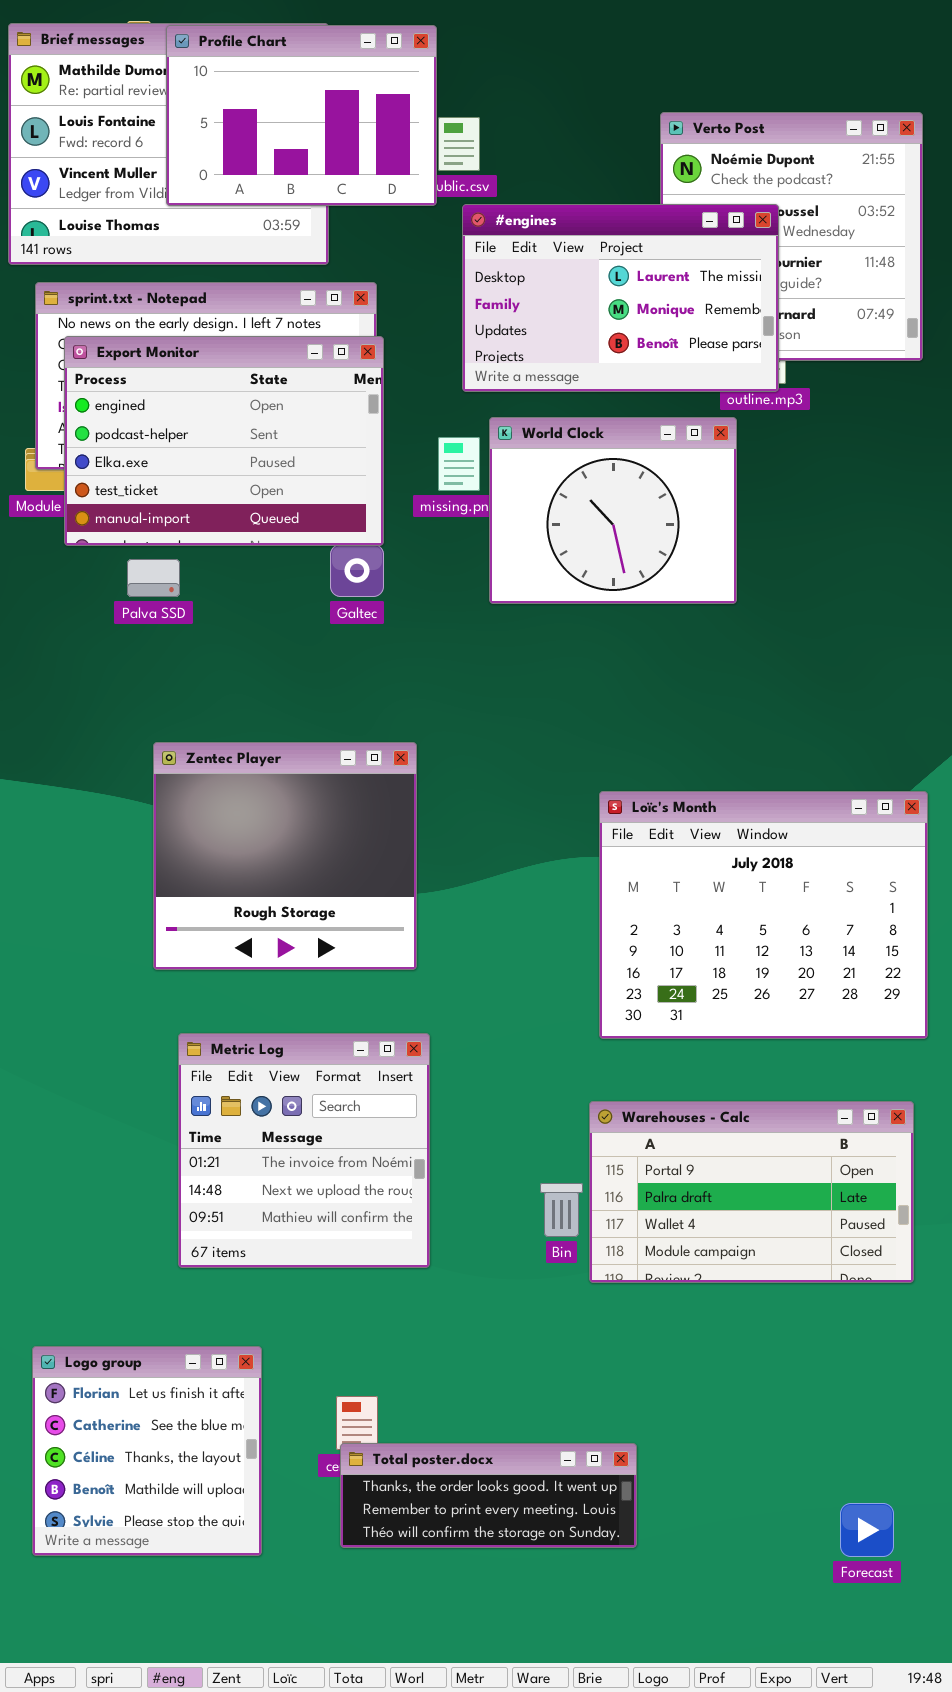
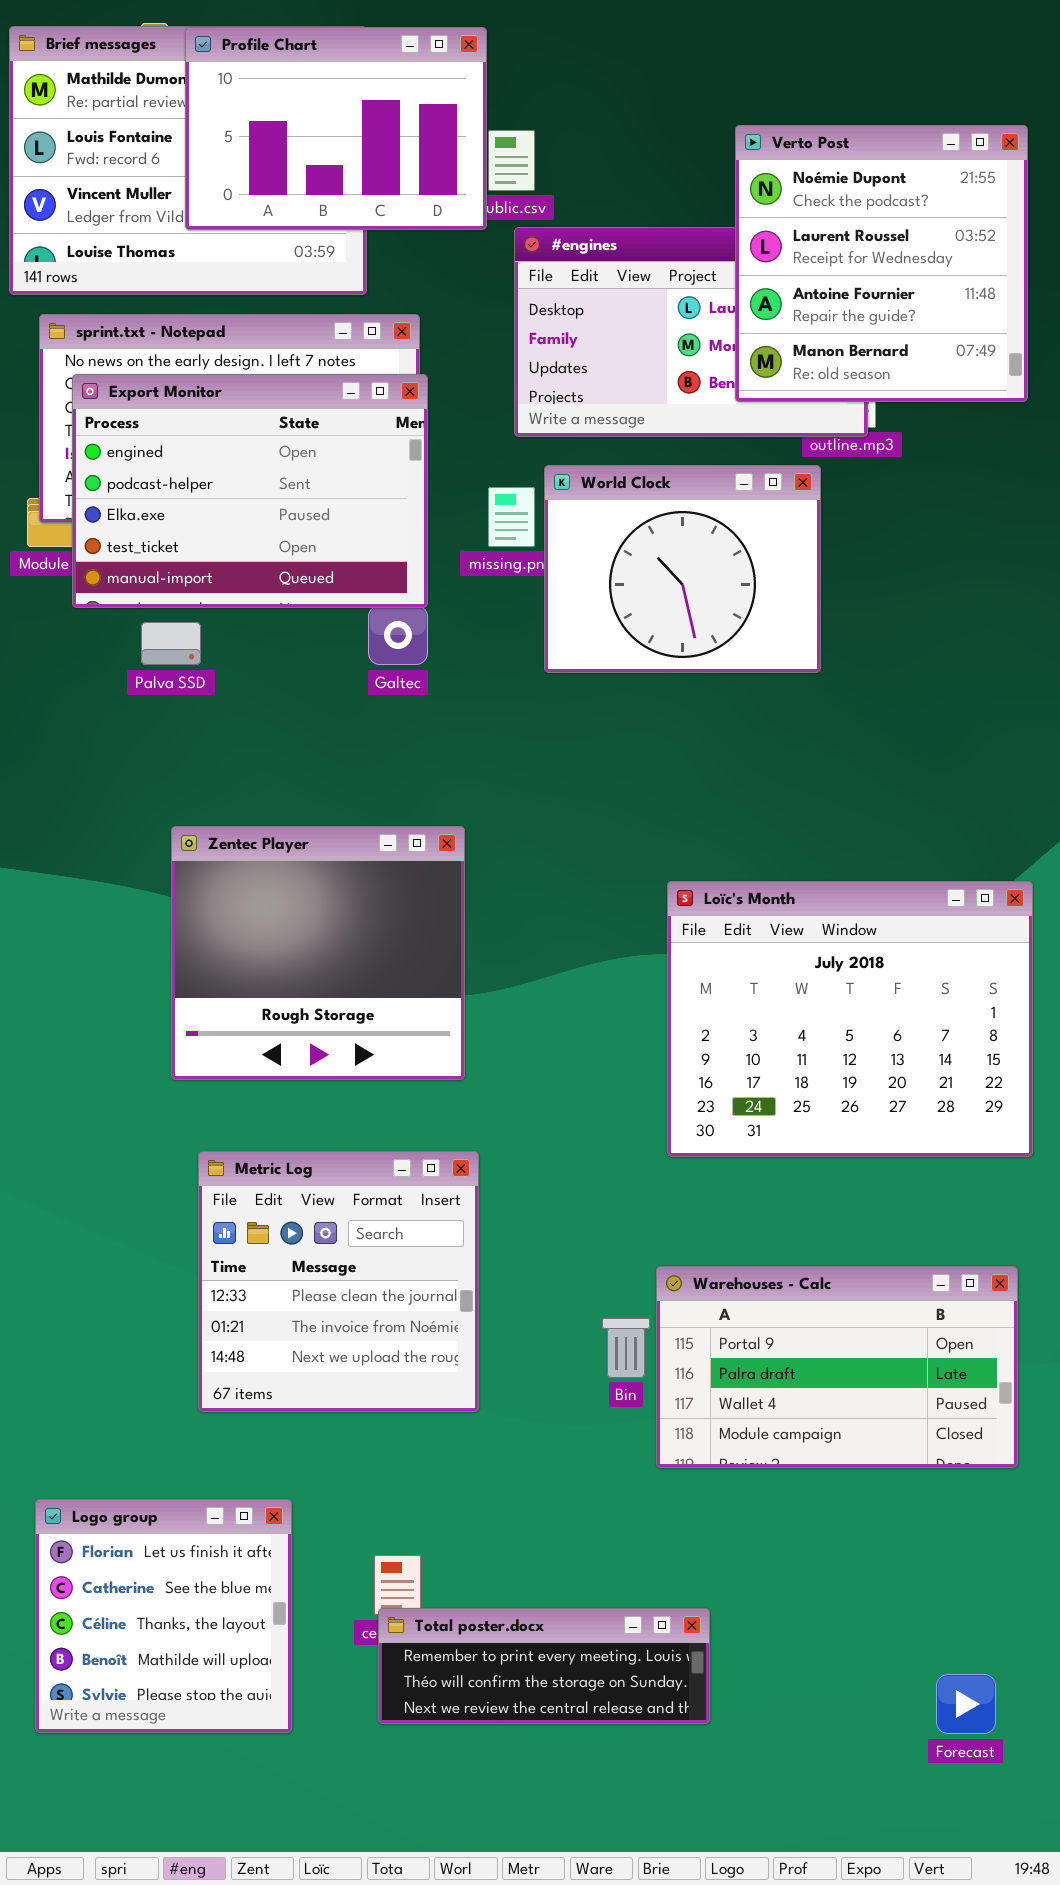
Verto Post: [660,112,923,361] -> [735,125,1028,402], raised
Metric Log: [178,1033,430,1268] -> [198,1151,479,1412], scrolled up 1 row
Warehouses - Calc: [589,1101,914,1283] -> [656,1266,1018,1468], moved
Total poster.docx: [340,1443,637,1548] -> [378,1608,710,1724], scrolled down 1 row

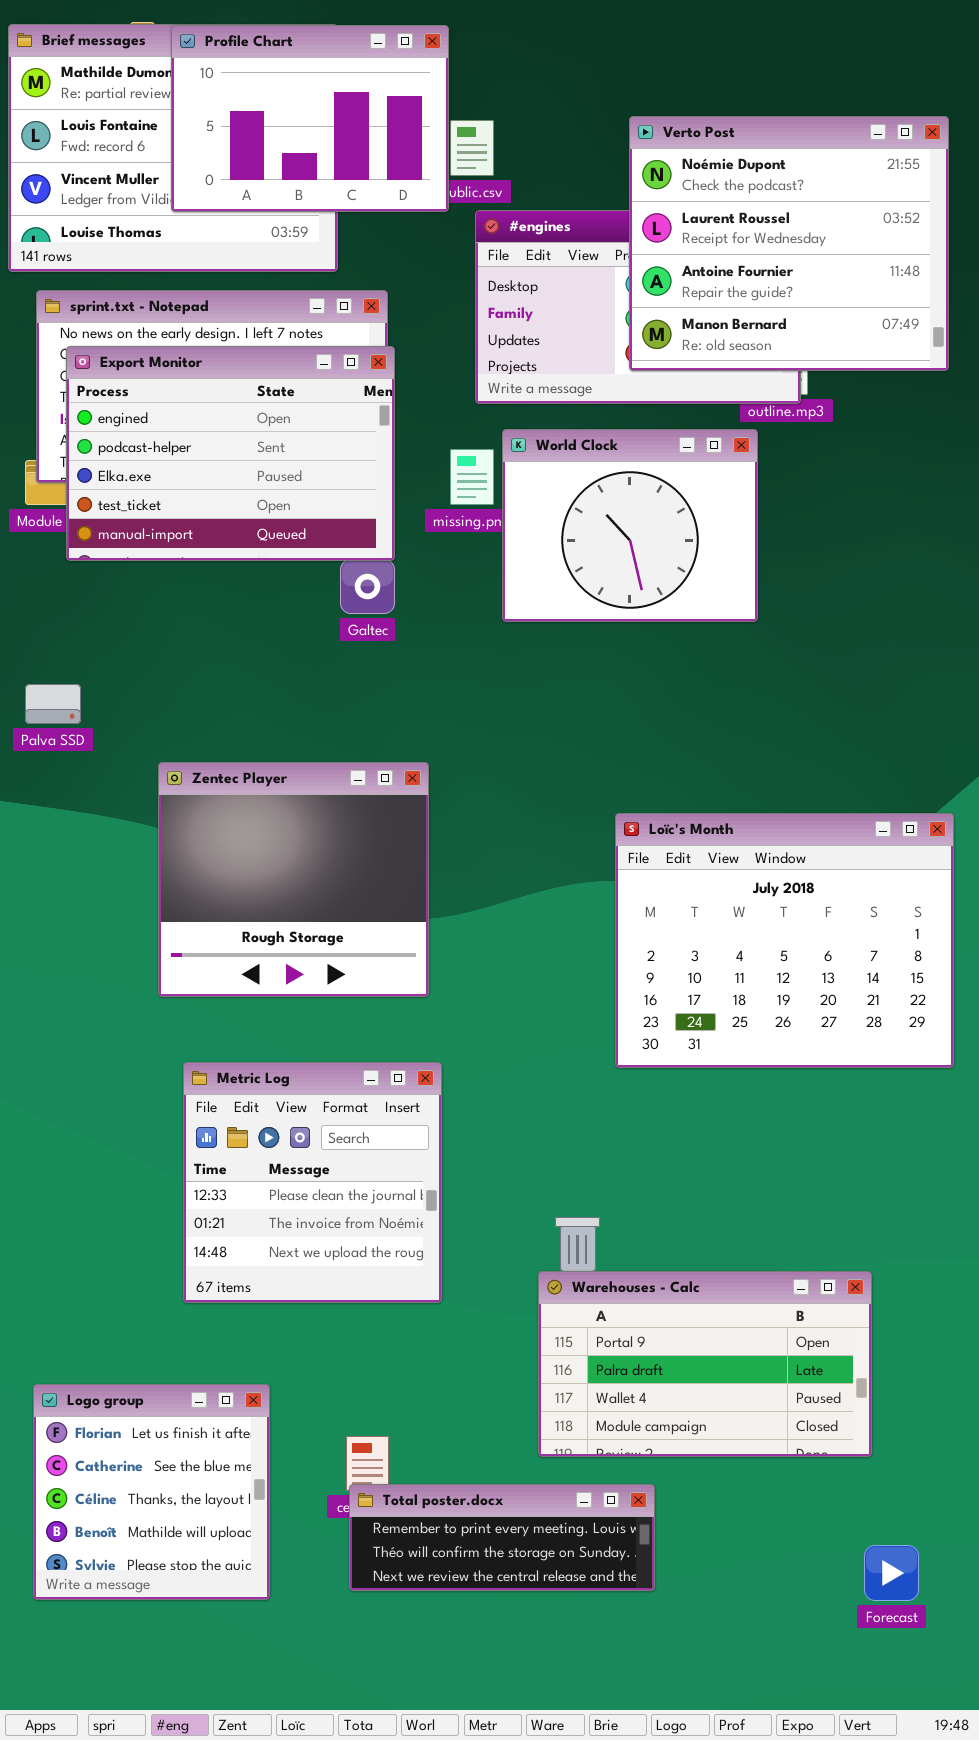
Verto Post: [735,125,1028,402] -> [629,116,949,371], resized
Palva SSD: [141,622,201,665] -> [25,684,81,724], moved
Warehouses - Calc: [656,1266,1018,1468] -> [538,1271,872,1457], moved

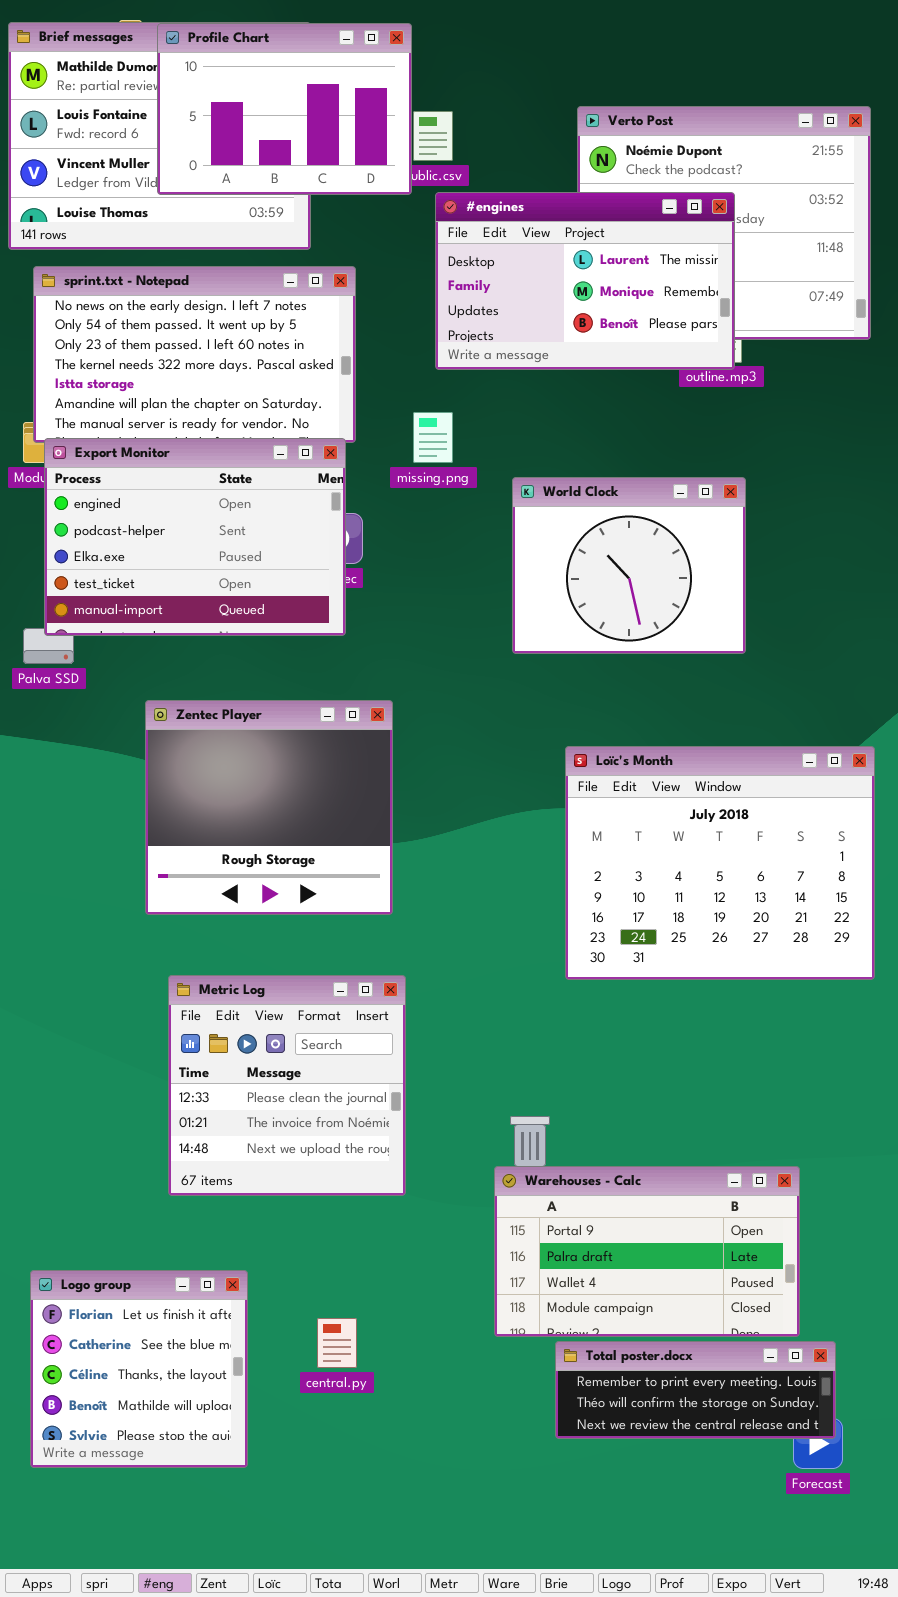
#engines: [475,210,801,404] -> [435,192,735,370], raised
Export Monitor: [66,346,395,561] -> [44,438,346,636], moved
World Clock: [502,429,758,622] -> [512,477,746,654], moved
Total poster.docx: [349,1484,655,1591] -> [555,1341,836,1439], moved

